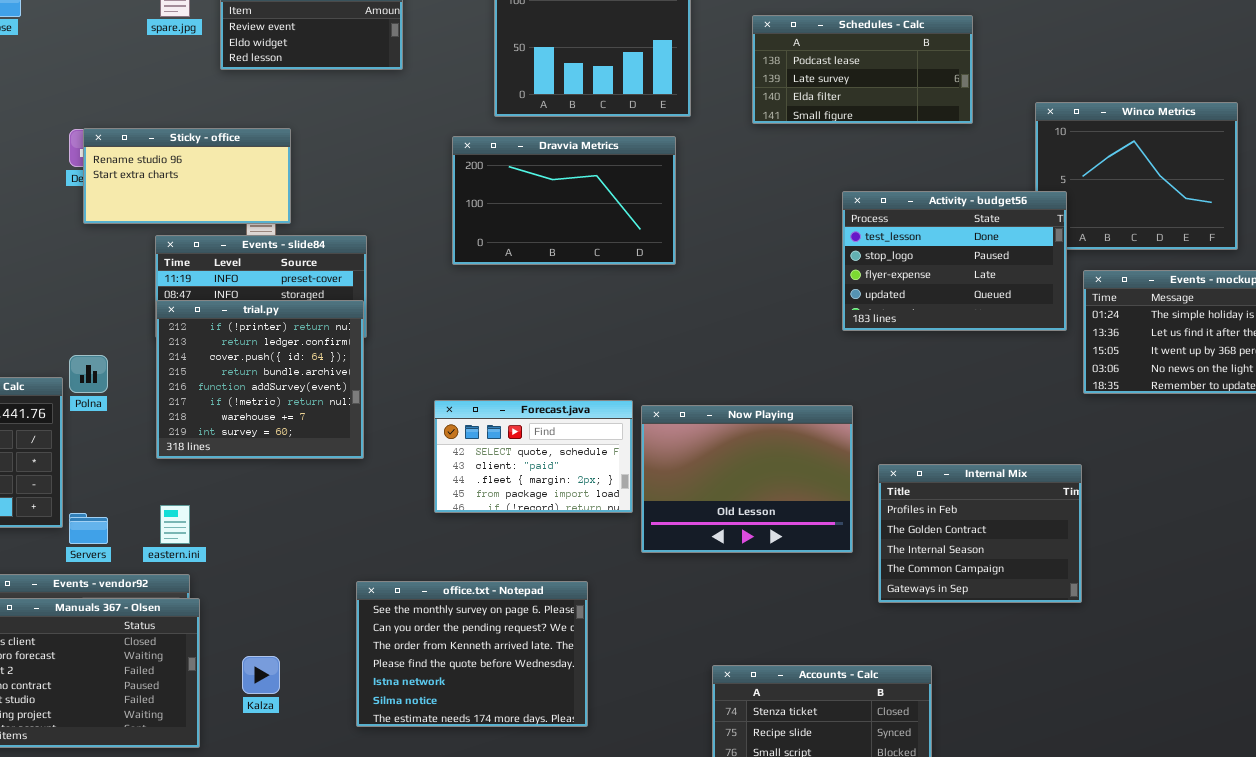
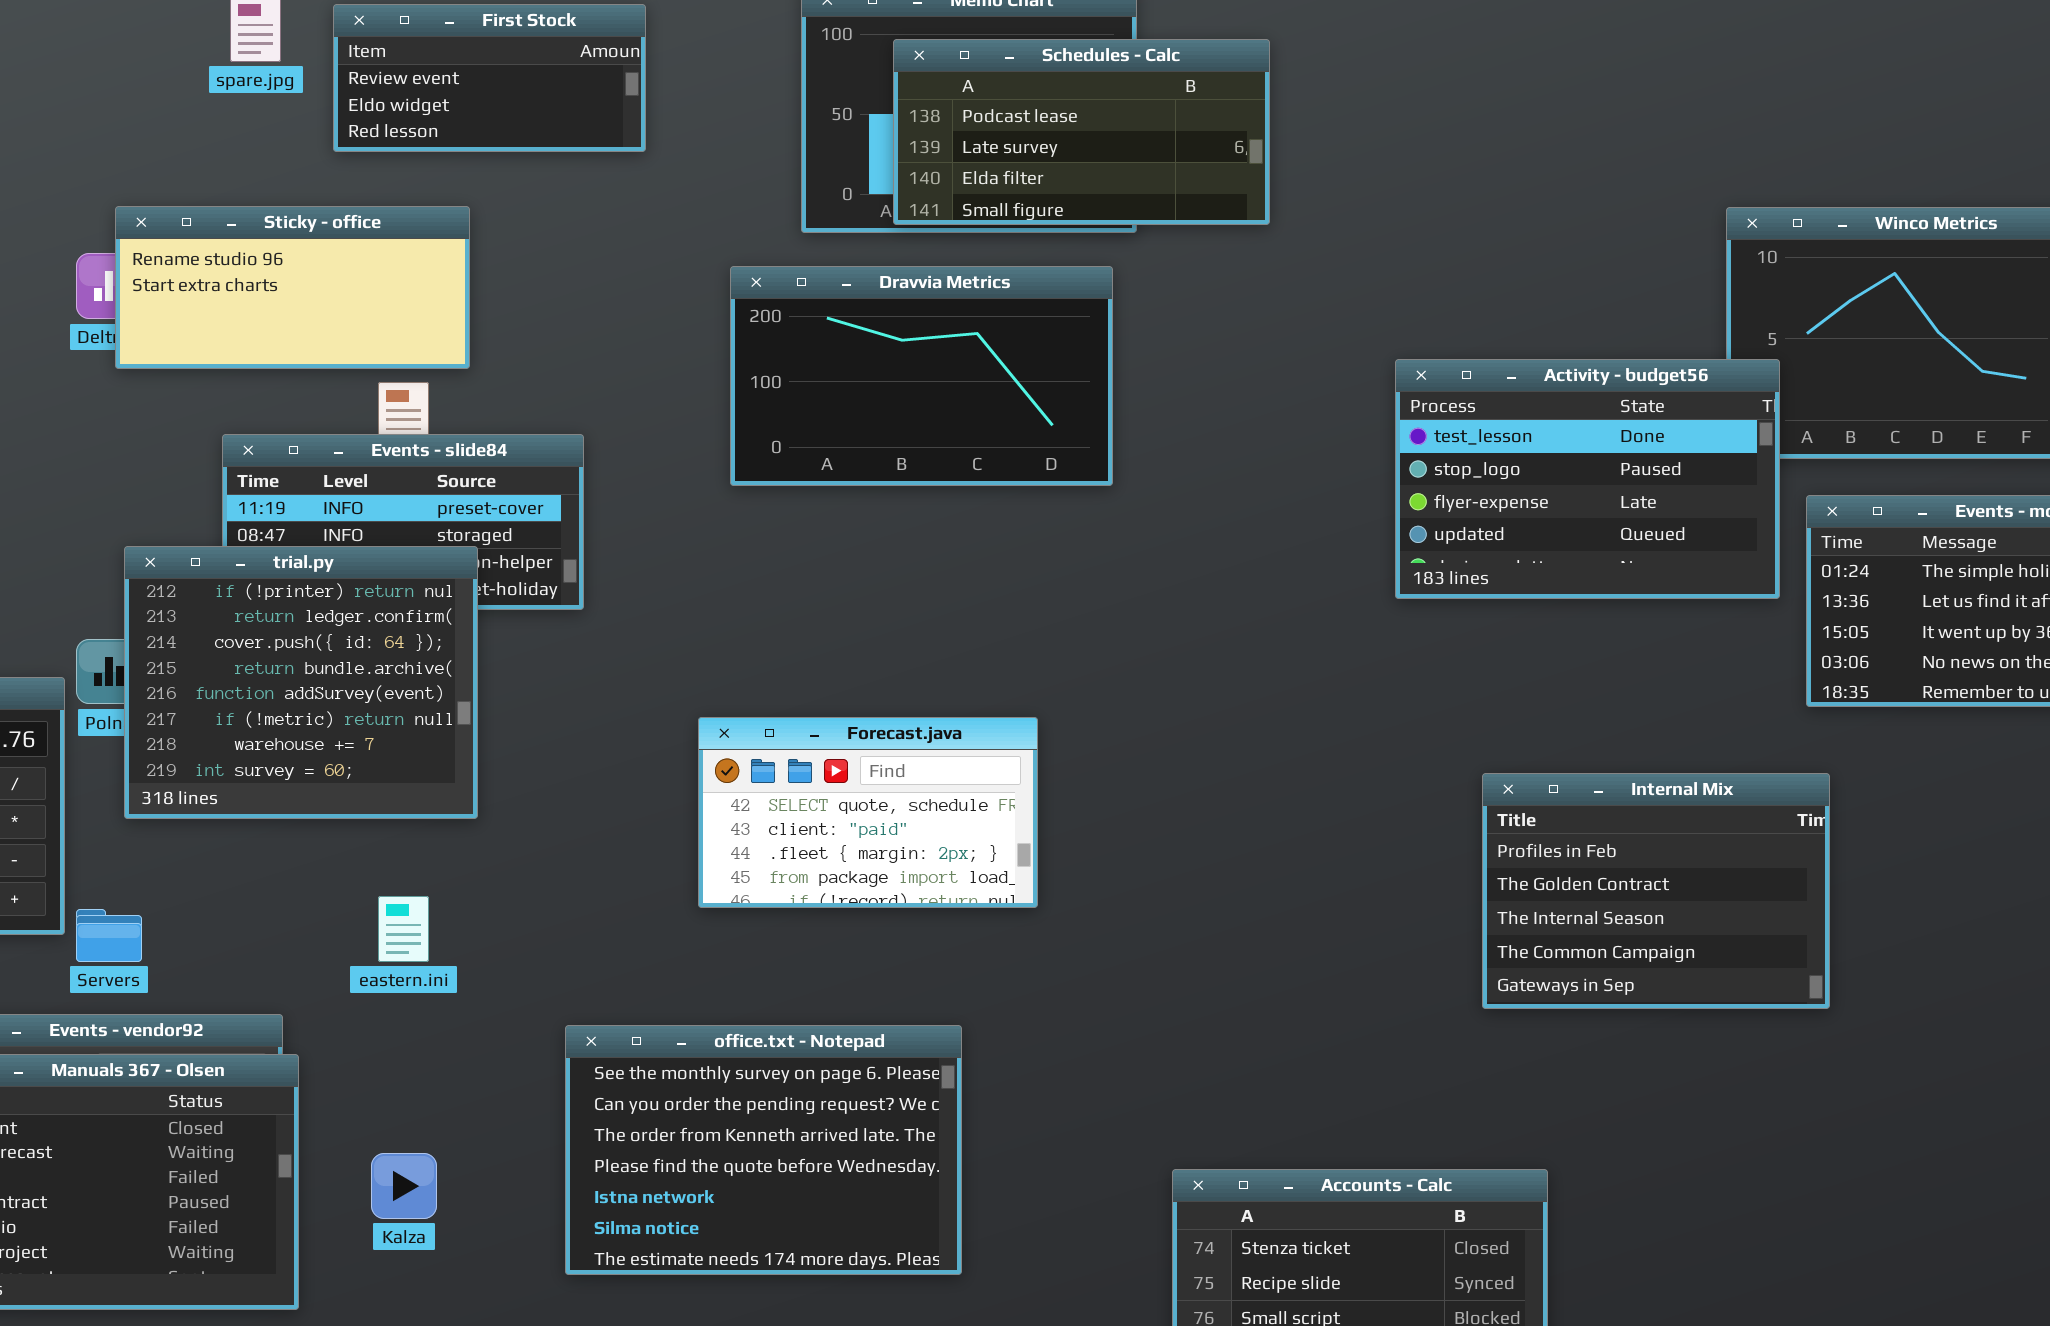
Schedules - Calc: [752,15,973,124] -> [893,39,1270,225], moved
Sticky - office: [83,128,291,224] -> [115,206,470,369], moved
trial.py: [156,300,364,459] -> [124,546,478,819], moved
Now Playing: [641,405,853,553] -> none, closed
Internal Mix: [878,464,1082,603] -> [1482,773,1830,1009], moved
eastern.ini: [160,505,190,544] -> [378,896,429,962], moved

